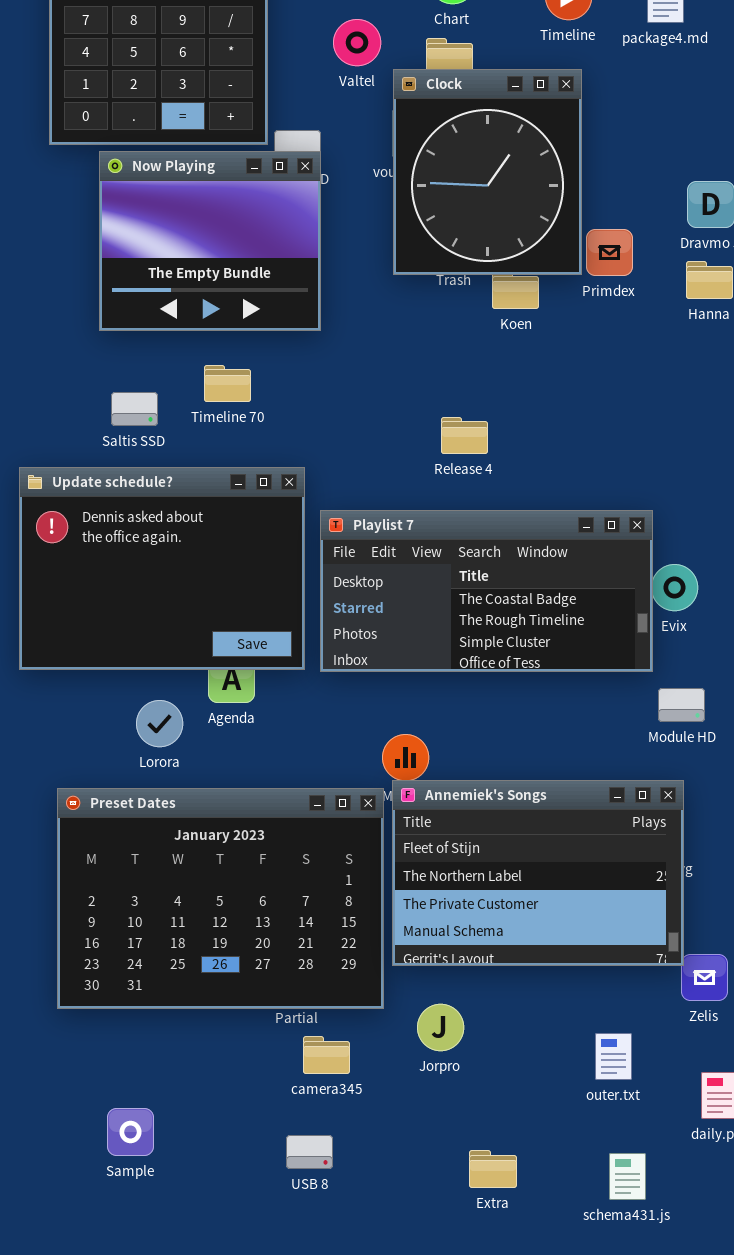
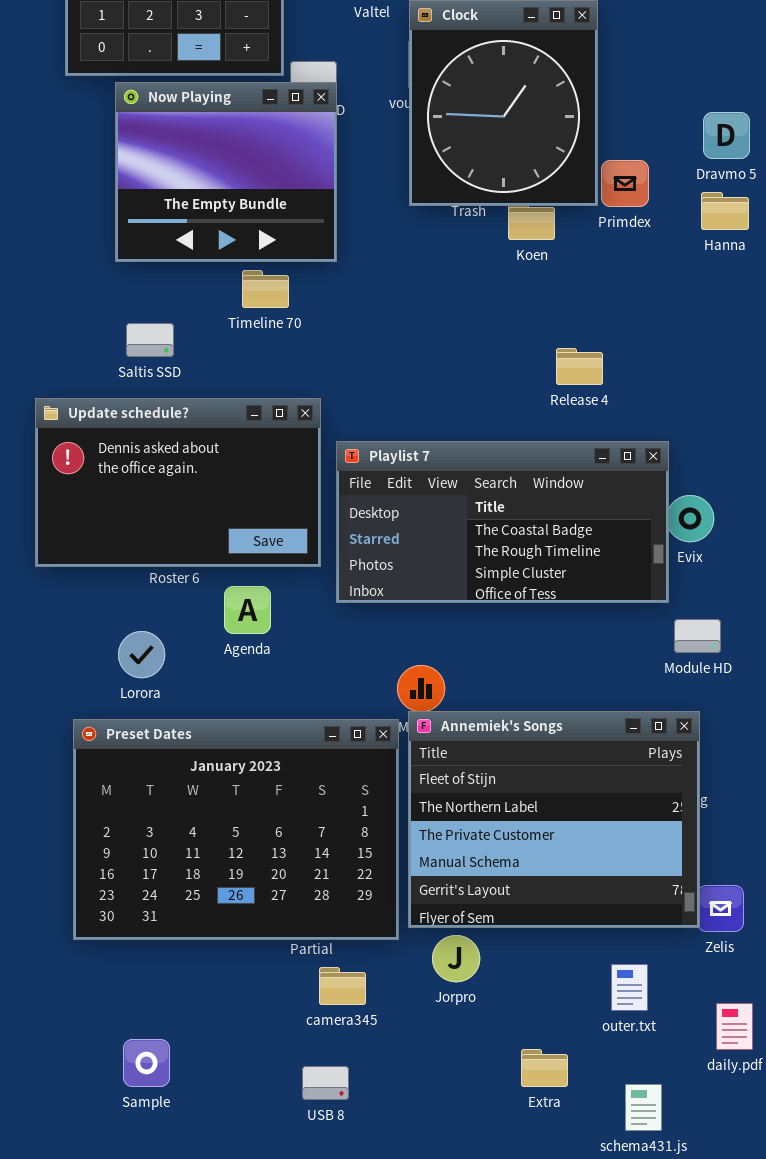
Timeline 70: [204,365,251,402] -> [242,270,289,308], moved
Release 4: [441,417,488,454] -> [556,348,603,385], moved
Update schedule?: [19,467,305,670] -> [35,398,321,567], resized
Lorora: [136,700,183,747] -> [118,631,165,678], moved
Annemiek's Songs: [392,780,684,966] -> [408,711,700,928], resized
Extra: [469,1150,517,1188] -> [521,1049,568,1087], moved

